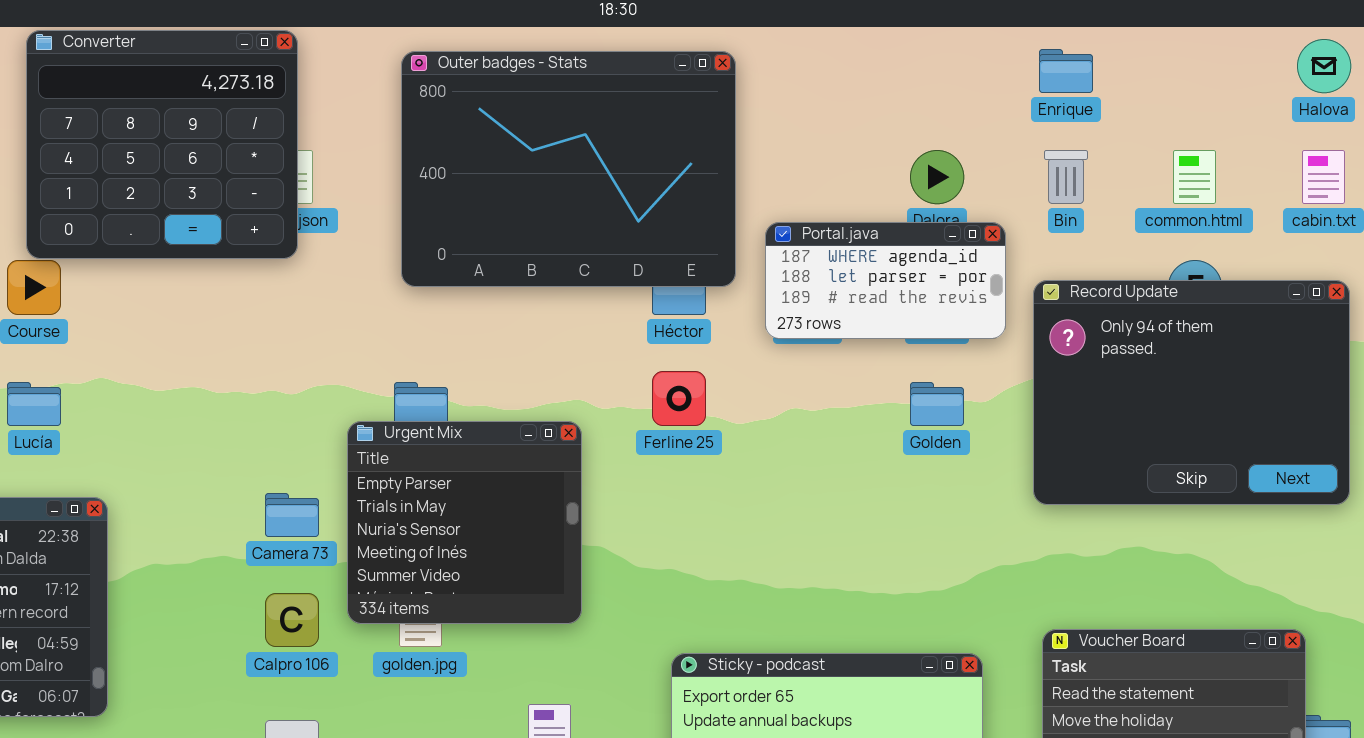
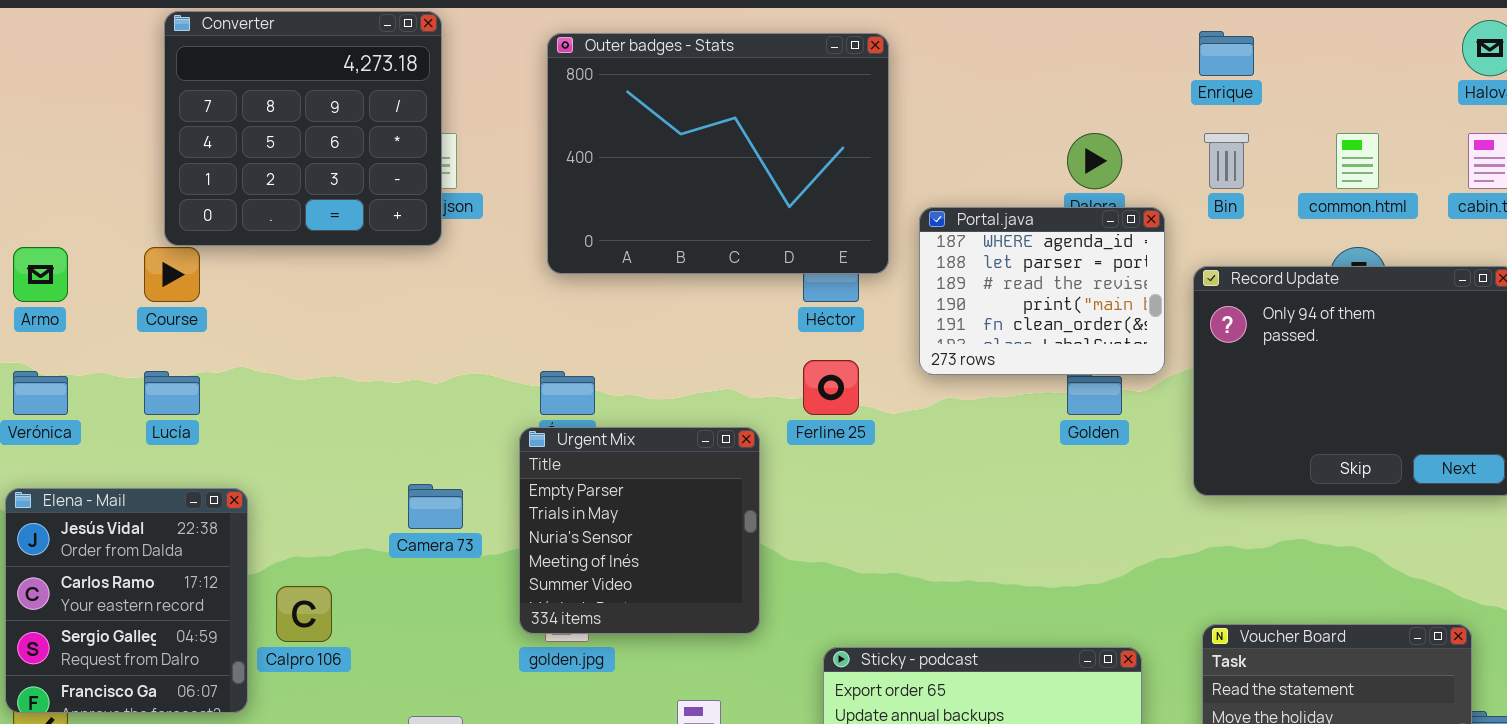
Portal.java: [765,222,1006,339] -> [919,207,1165,375], resized
Urgent Mix: [347,421,582,624] -> [519,427,760,634], moved
Calpro 106: [265,593,319,647] -> [276,586,332,642], moved

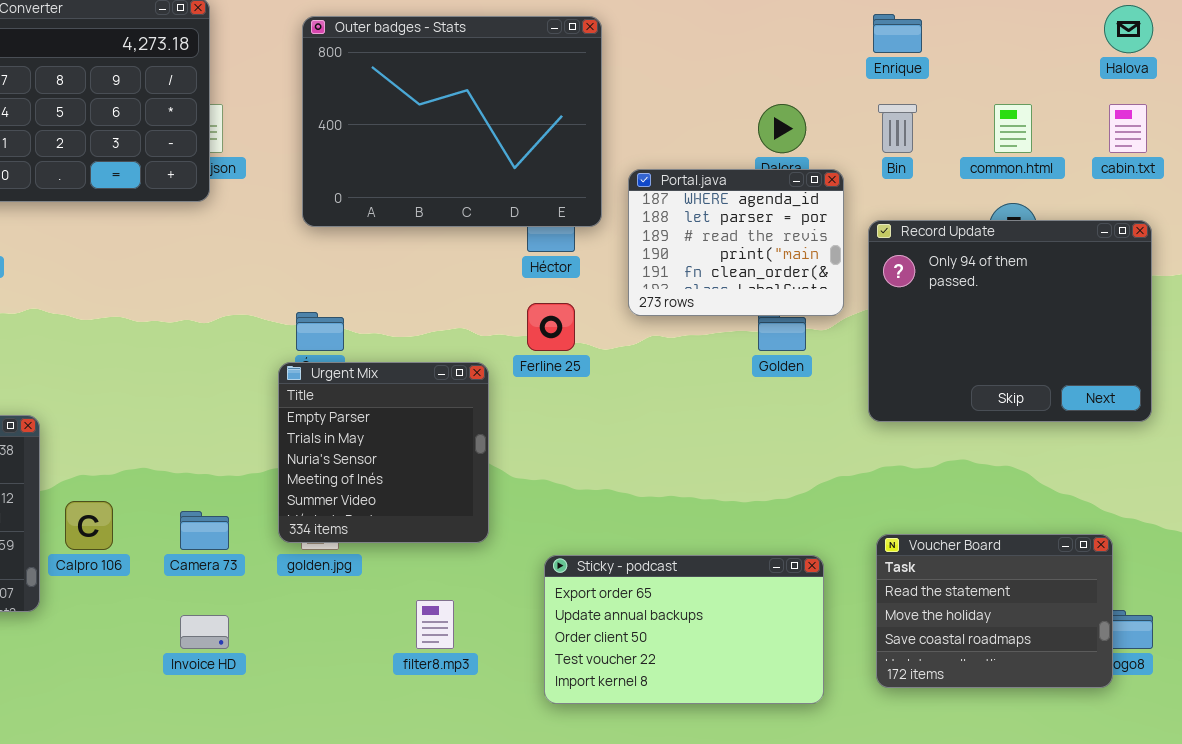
Camera 73: [408,484,463,529] -> [180,511,229,550], moved

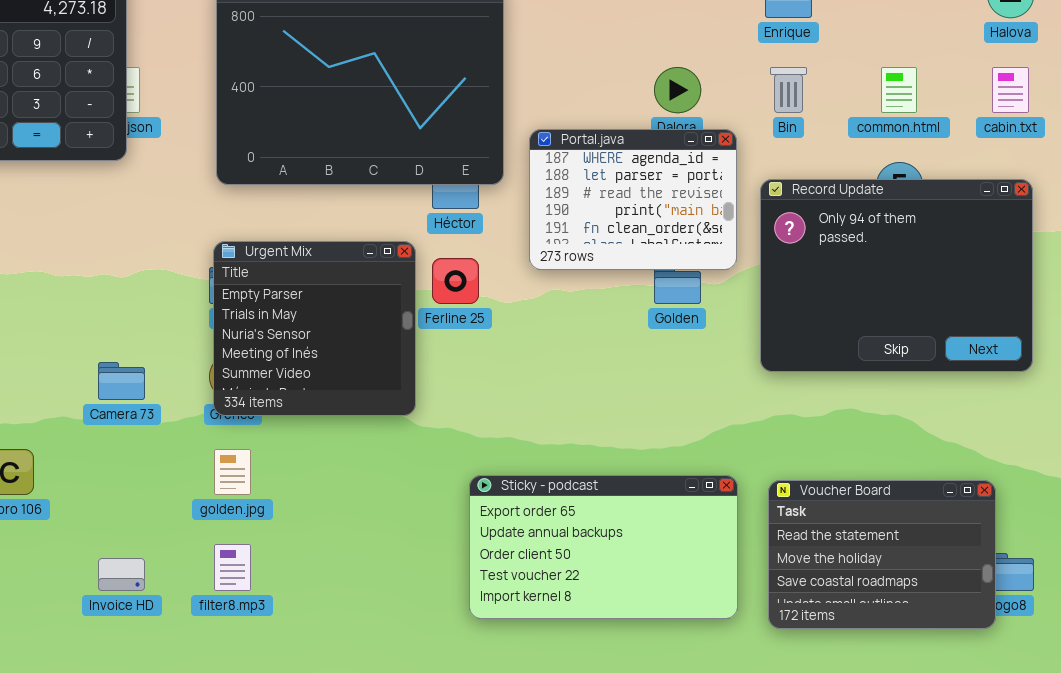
Urgent Mix: [278,362,489,543] -> [213,241,416,416], moved
Camera 73: [180,511,229,550] -> [98,362,145,400], moved
Sticky - podcast: [544,555,824,704] -> [469,475,738,619], moved
filter8.mp3: [416,600,454,649] -> [214,544,251,591], moved

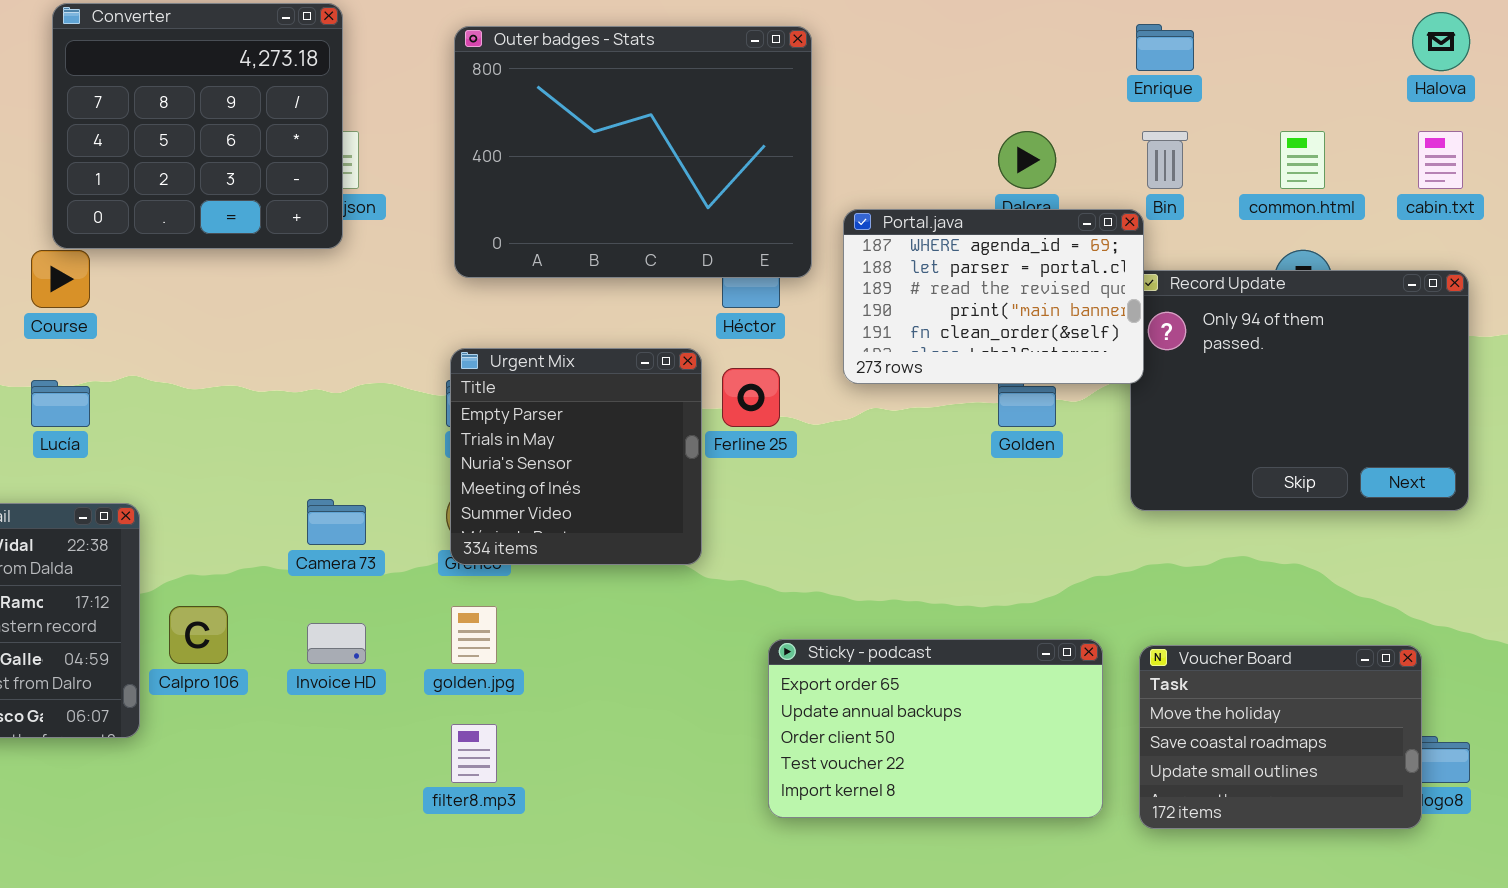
Portal.java: [529,129,737,270] -> [843,209,1144,384], resized
Voucher Board: [768,480,996,629] -> [1139,645,1422,829], scrolled down 1 row
Invoice HD: [98,558,145,591] -> [307,623,366,664], moved

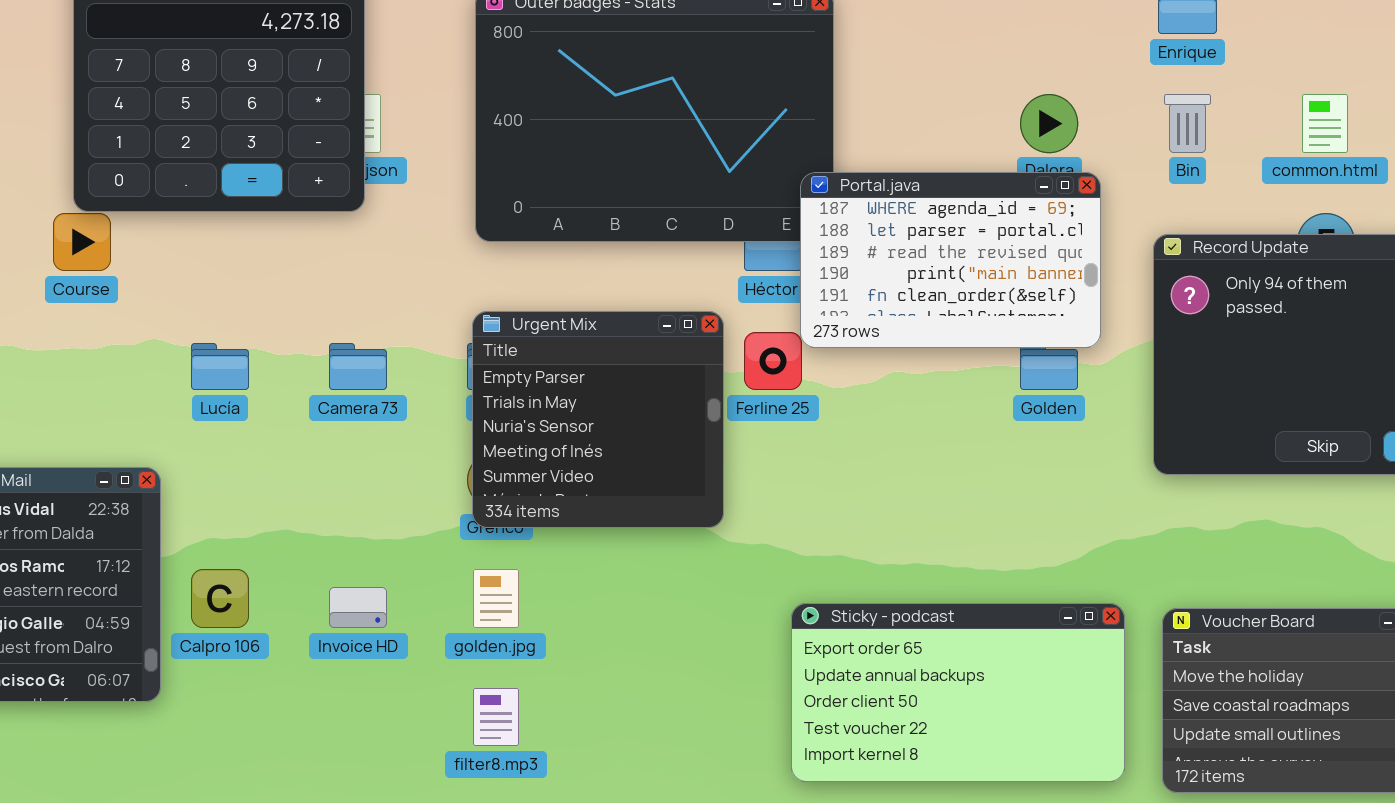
Portal.java: [843,209,1144,384] -> [800,172,1101,348], moved
Lucía: [31,380,90,427] -> [191,343,249,390], moved
Camera 73: [307,499,366,545] -> [329,343,387,390], moved

